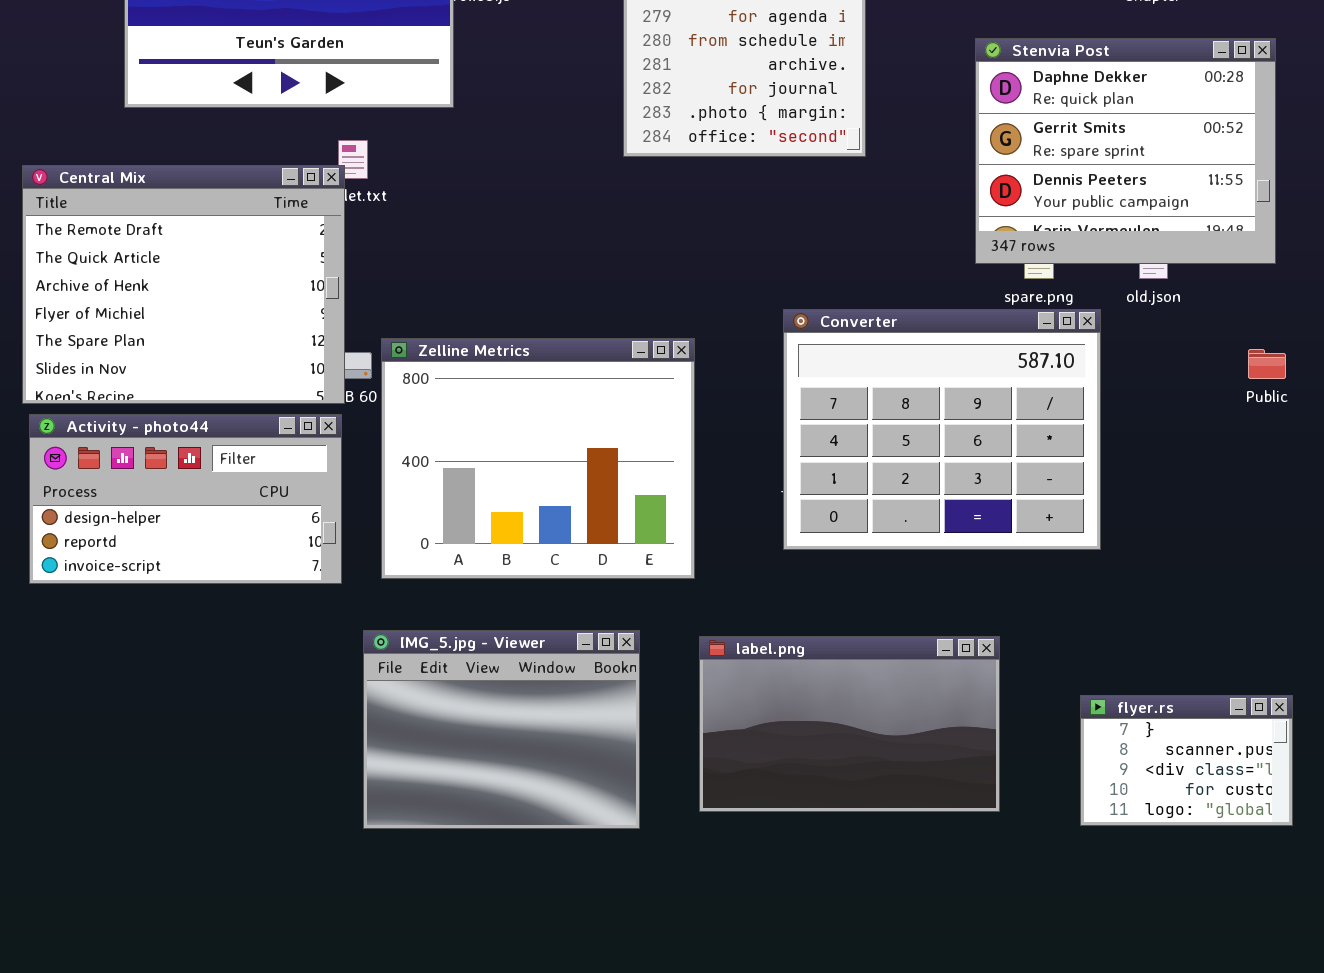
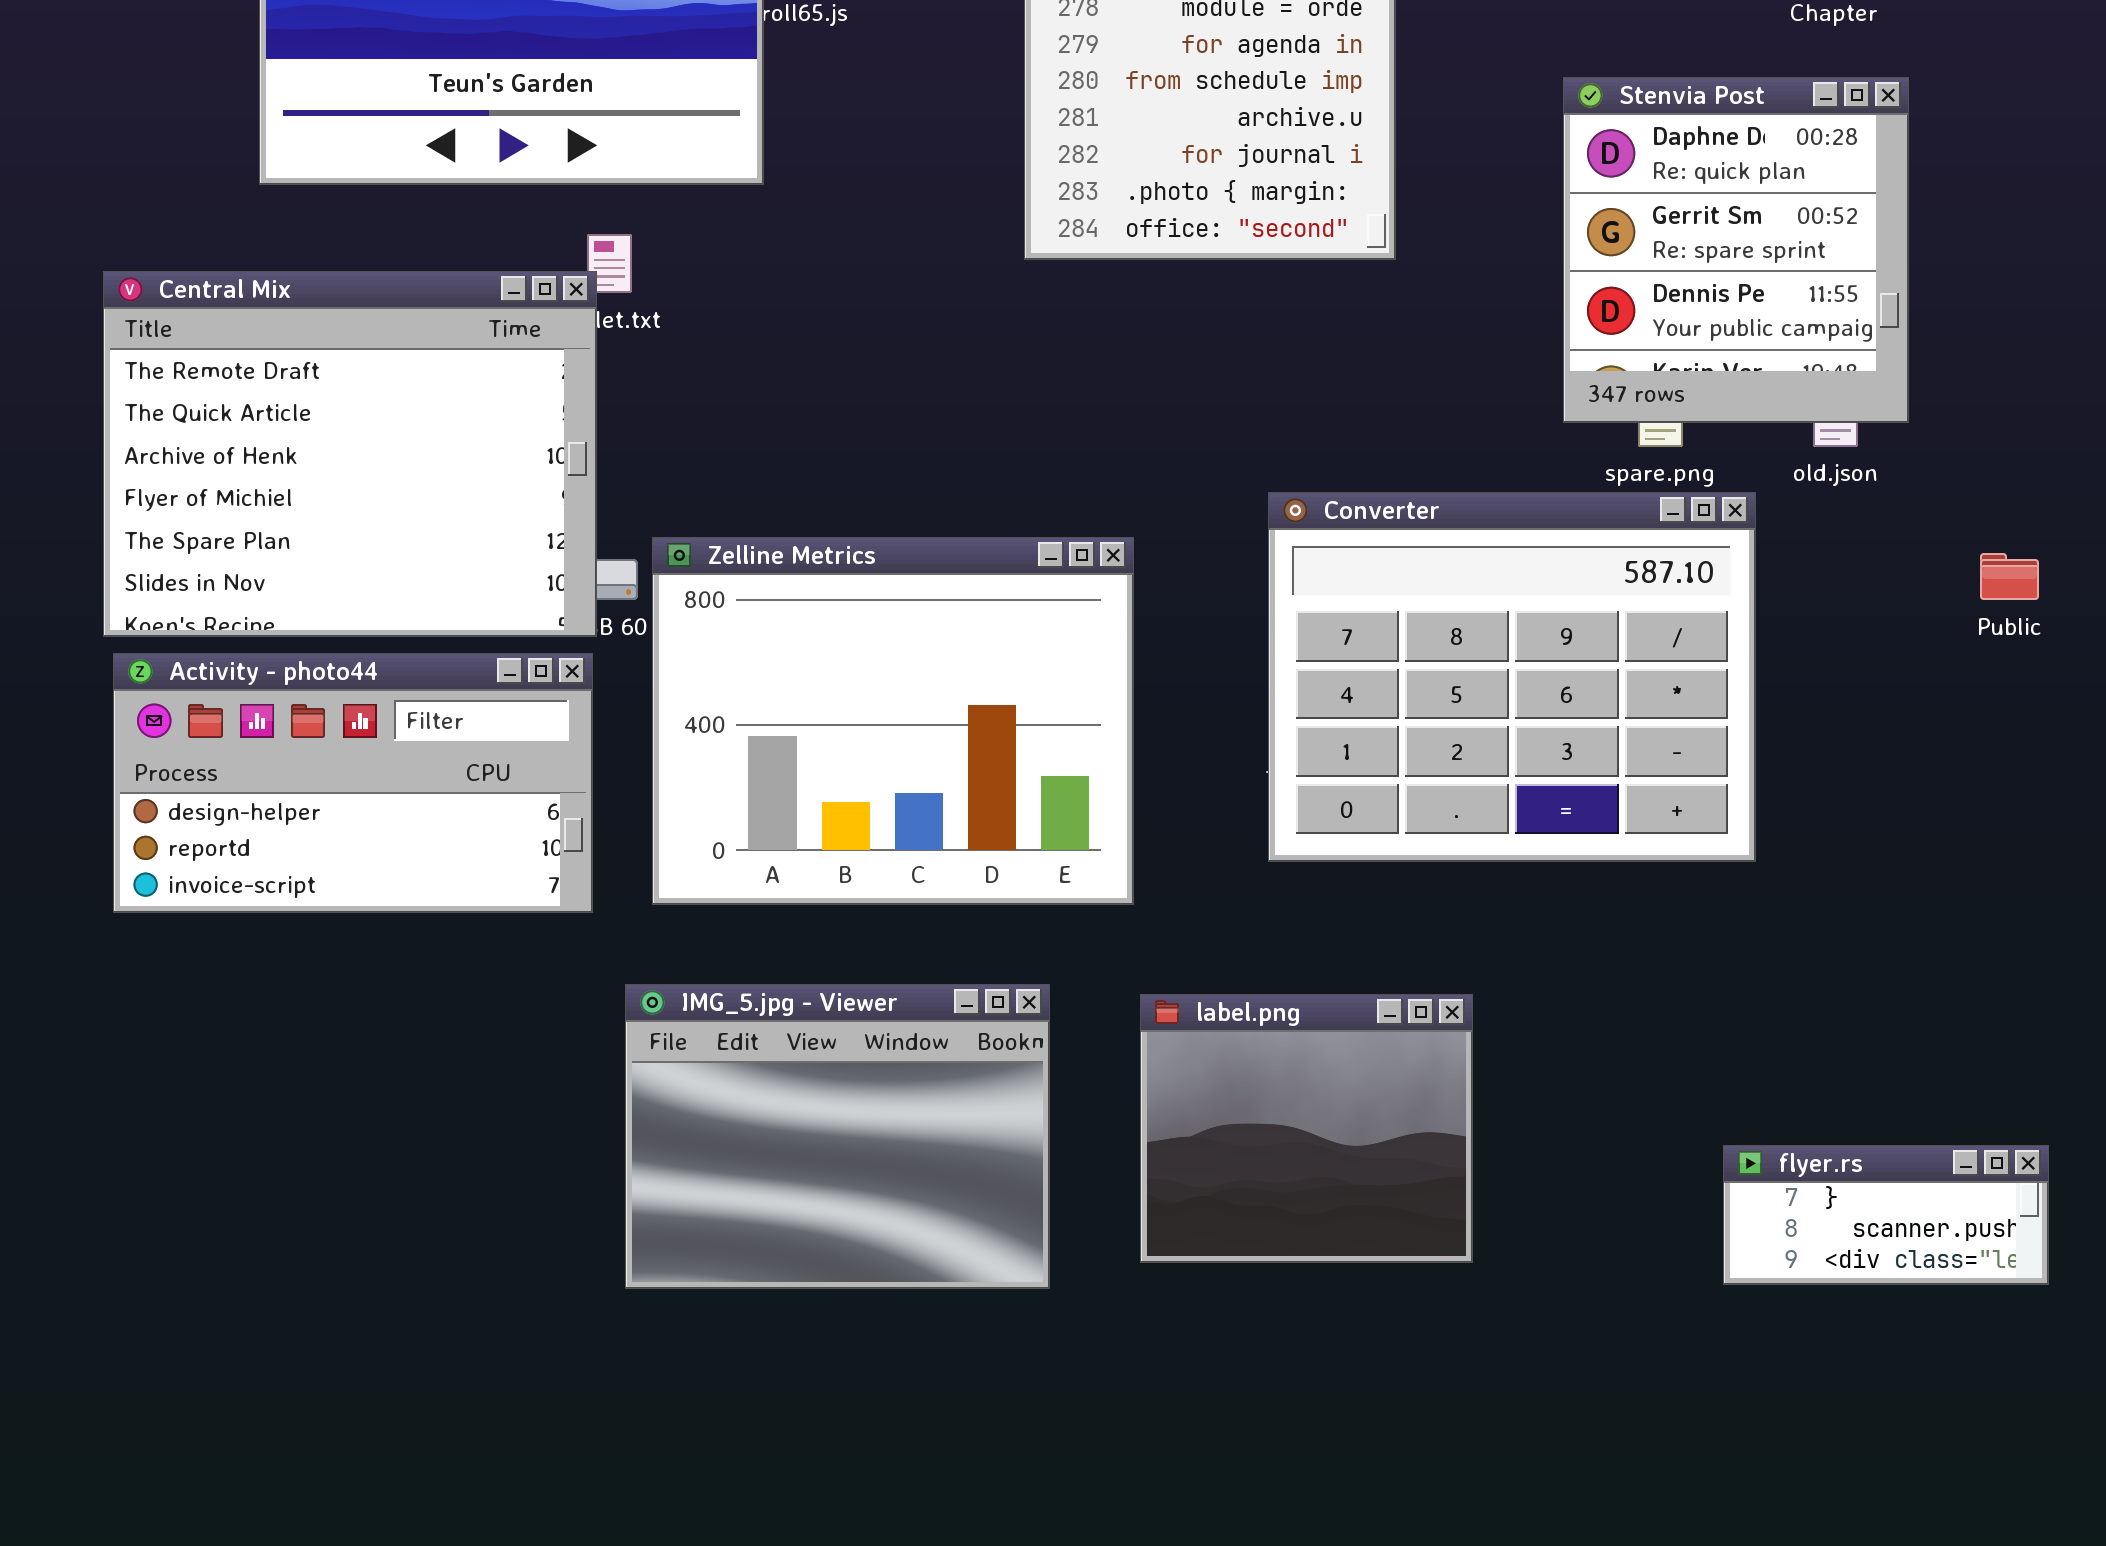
Stenvia Post: [975,38,1276,264] -> [1563,77,1909,423], resized
label.png: [699,636,1000,812] -> [1140,994,1473,1263], resized
flyer.rs: [1080,695,1293,826] -> [1723,1145,2049,1285], resized

